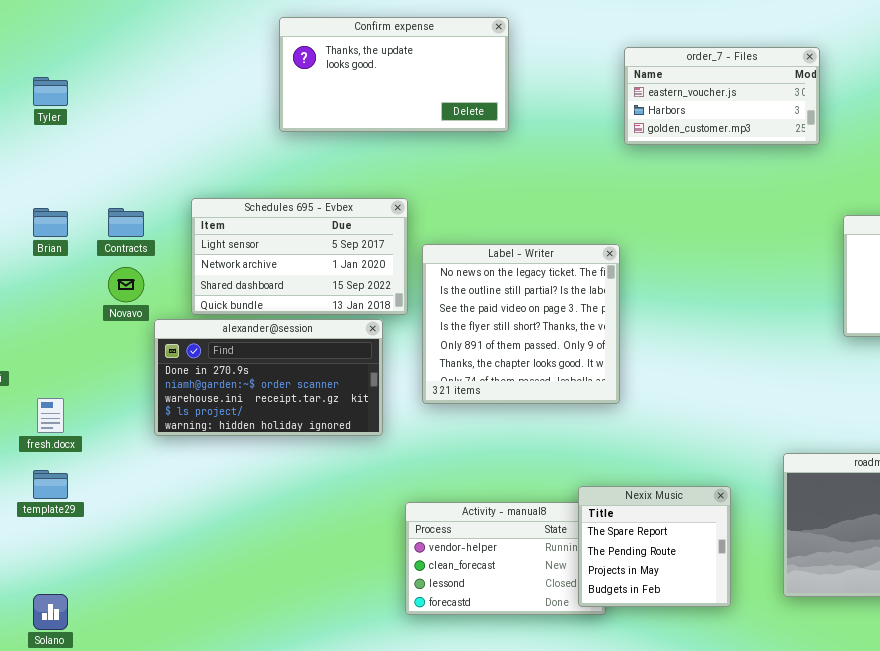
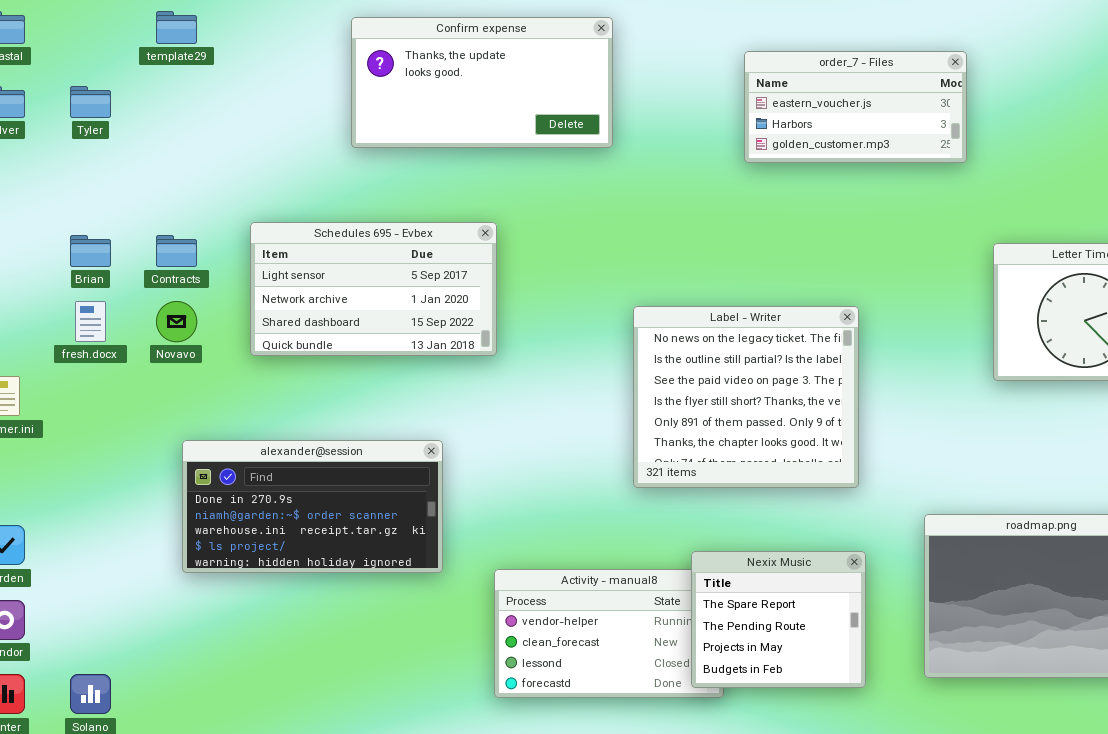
Label - Writer: [422,244,620,404] -> [633,306,859,488], moved
alexander@session: [154,319,383,436] -> [182,440,443,573], moved
fresh.docx: [37,398,64,433] -> [75,301,106,342], moved
template29: [33,470,68,499] -> [156,11,197,44], moved

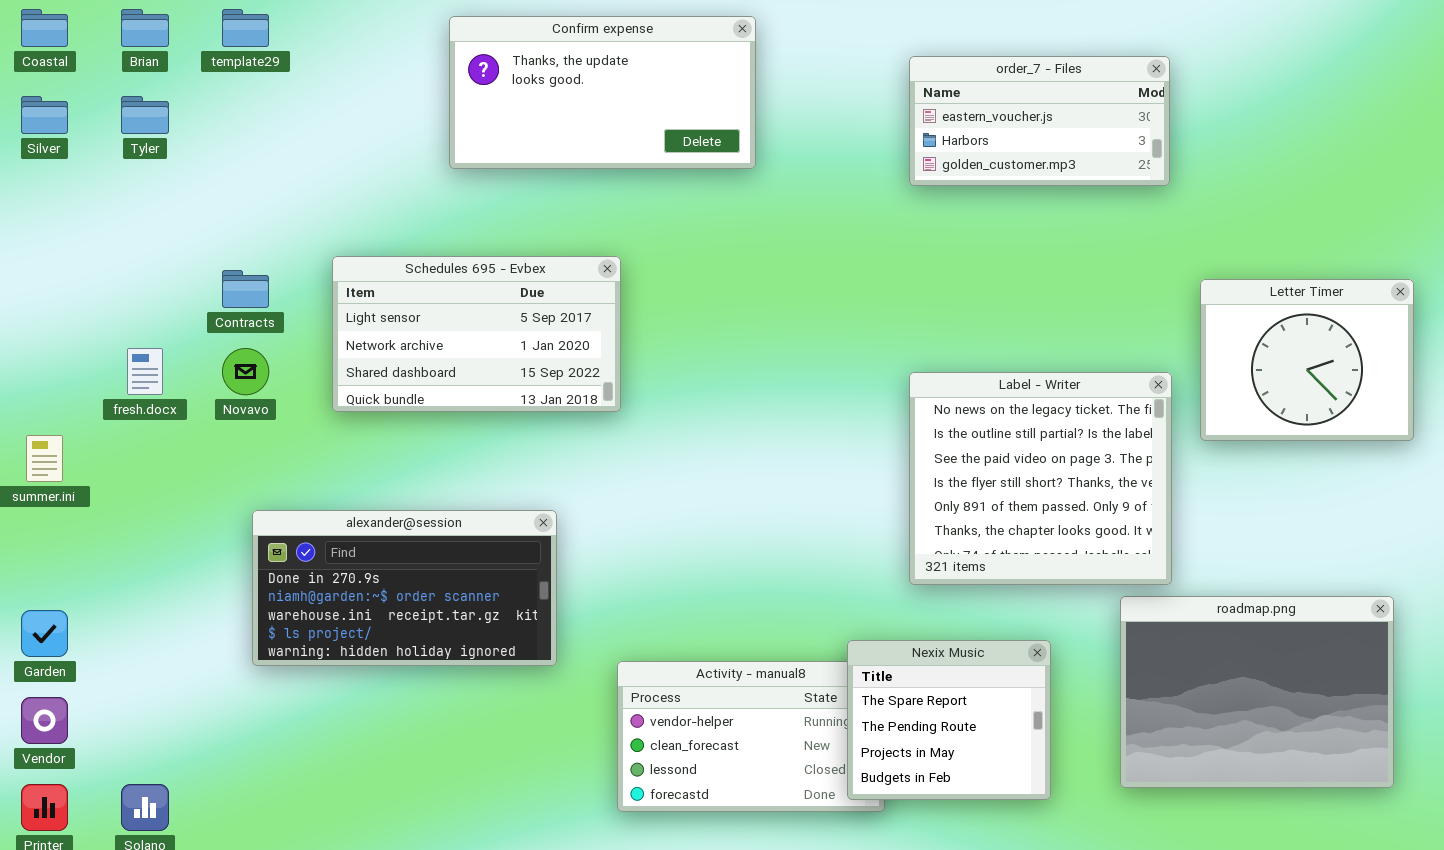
Brian: [70,235,111,267] -> [121,9,169,47], moved
Label - Writer: [633,306,859,488] -> [909,372,1172,585], moved

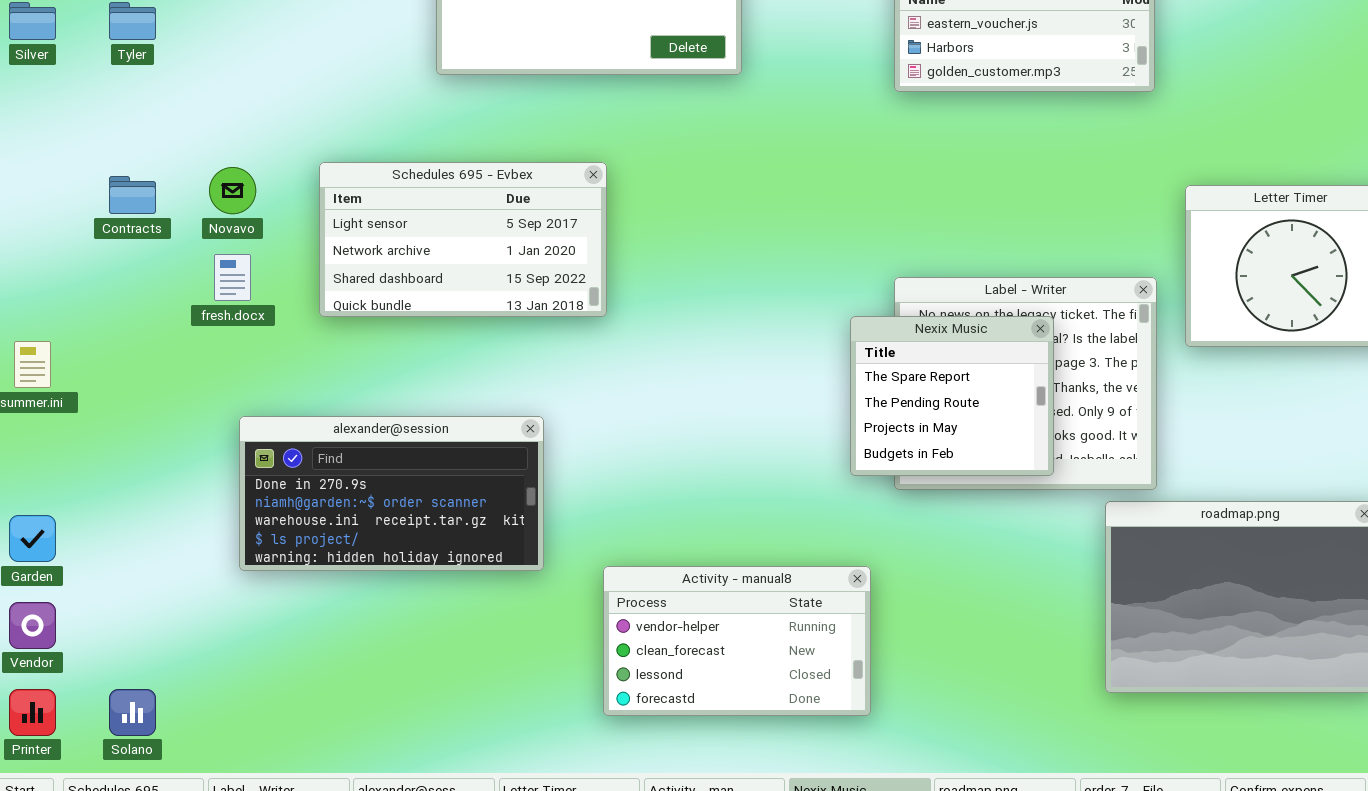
Contracts: [222,270,269,308] -> [109,176,156,214], moved
fresh.docx: [127,348,163,395] -> [214,254,251,301], moved
Novavo: [222,348,269,395] -> [209,167,256,214], moved
Nexix Music: [847,640,1051,800] -> [850,316,1054,476], moved

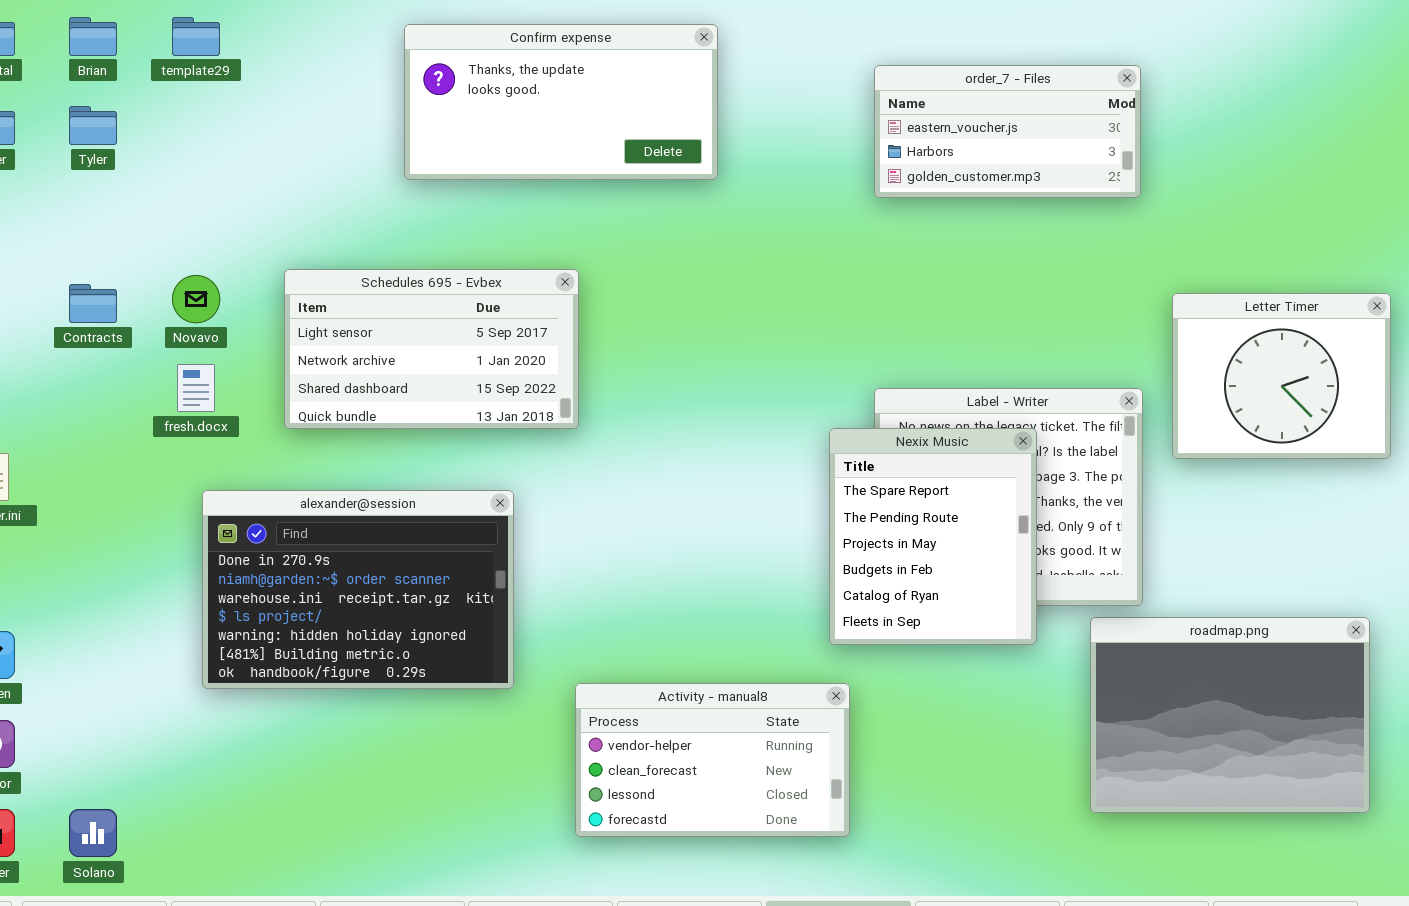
Nexix Music: [850,316,1054,476] -> [829,428,1037,645], resized
alexander@session: [239,416,544,571] -> [202,490,514,689], resized

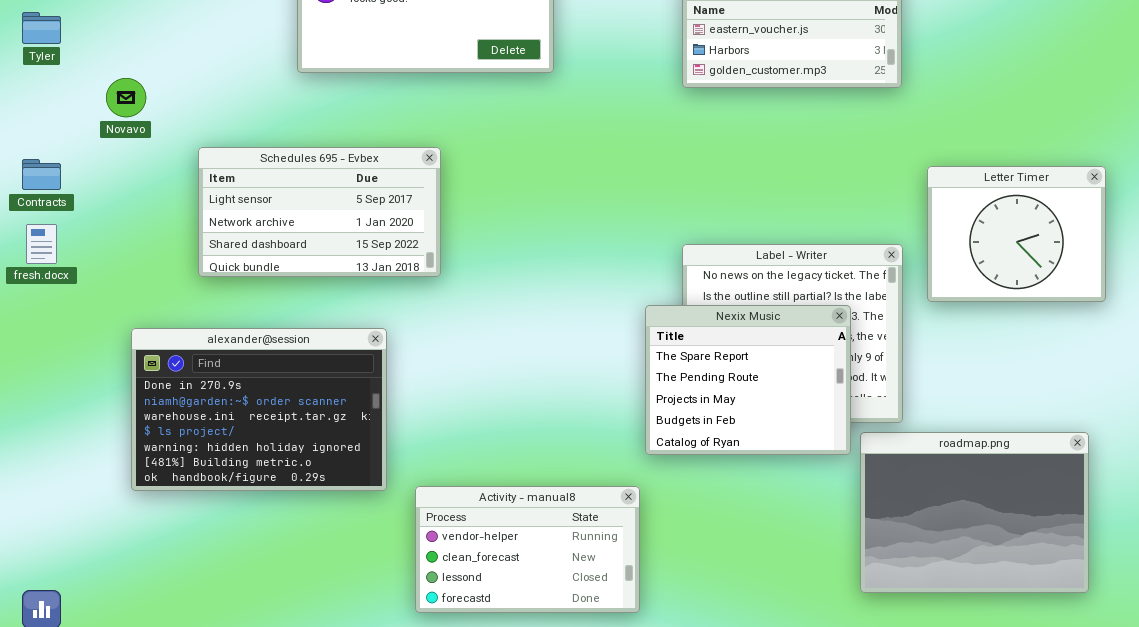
Novavo: [172,275,220,323] -> [106,78,146,117], moved
fresh.docx: [177,364,215,412] -> [26,224,57,264], moved
Nexix Music: [829,428,1037,645] -> [645,305,851,455], resized
Activity - manual8: [575,683,850,837] -> [415,486,640,613], moved

